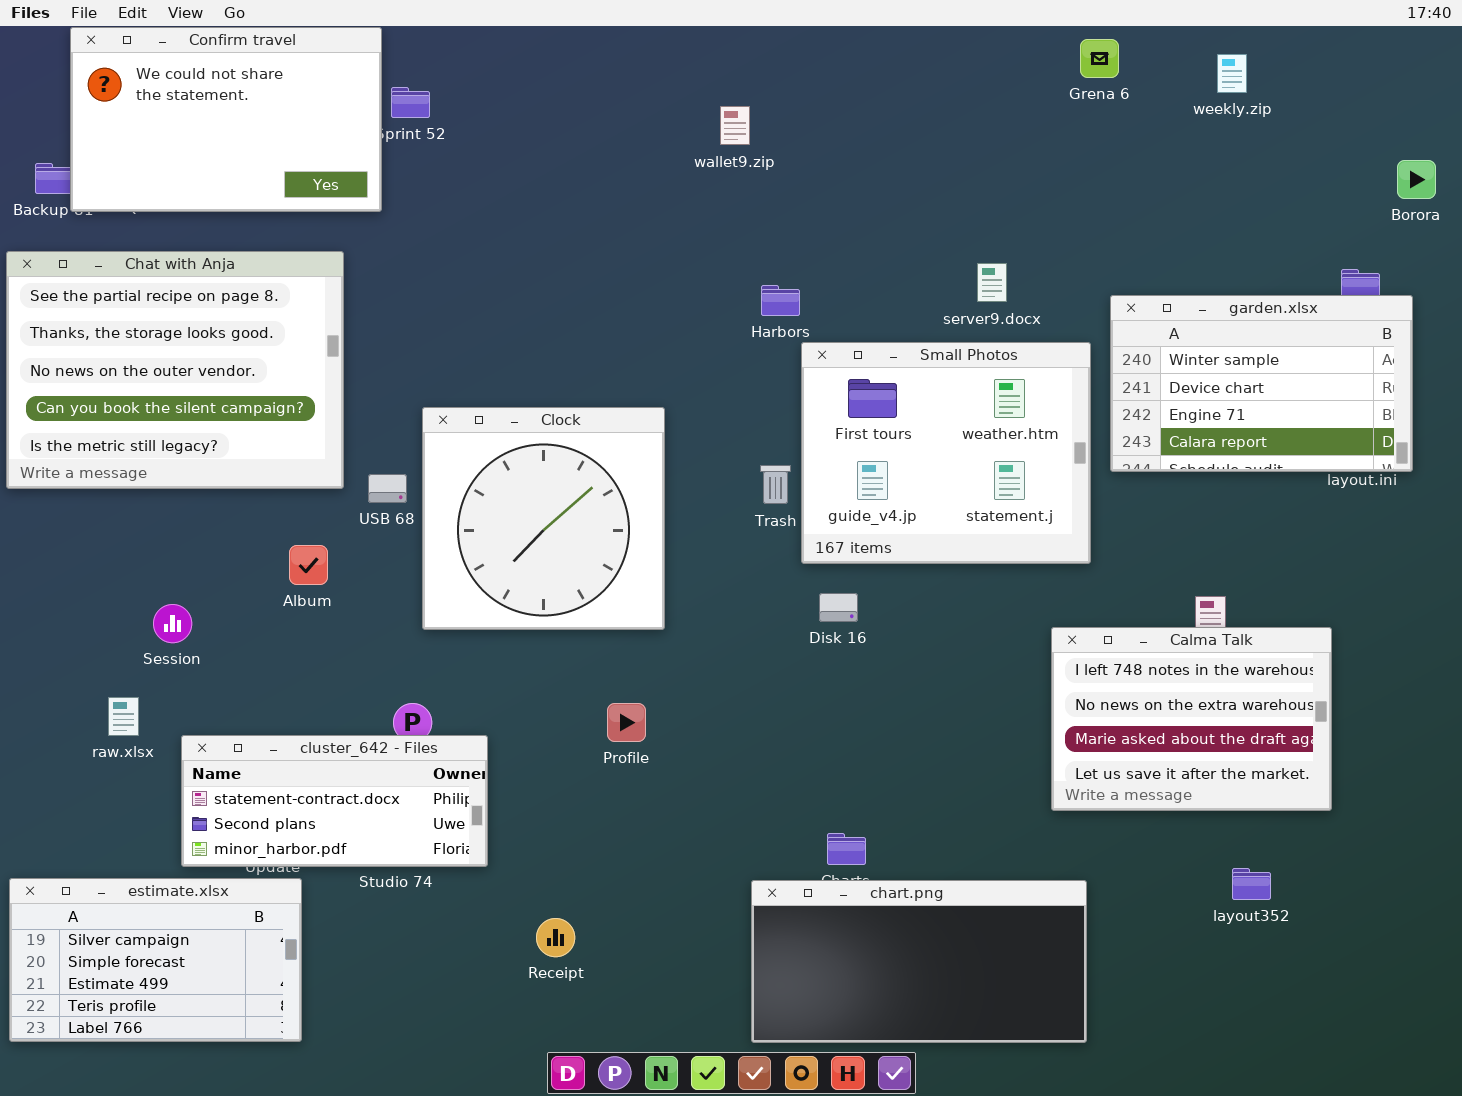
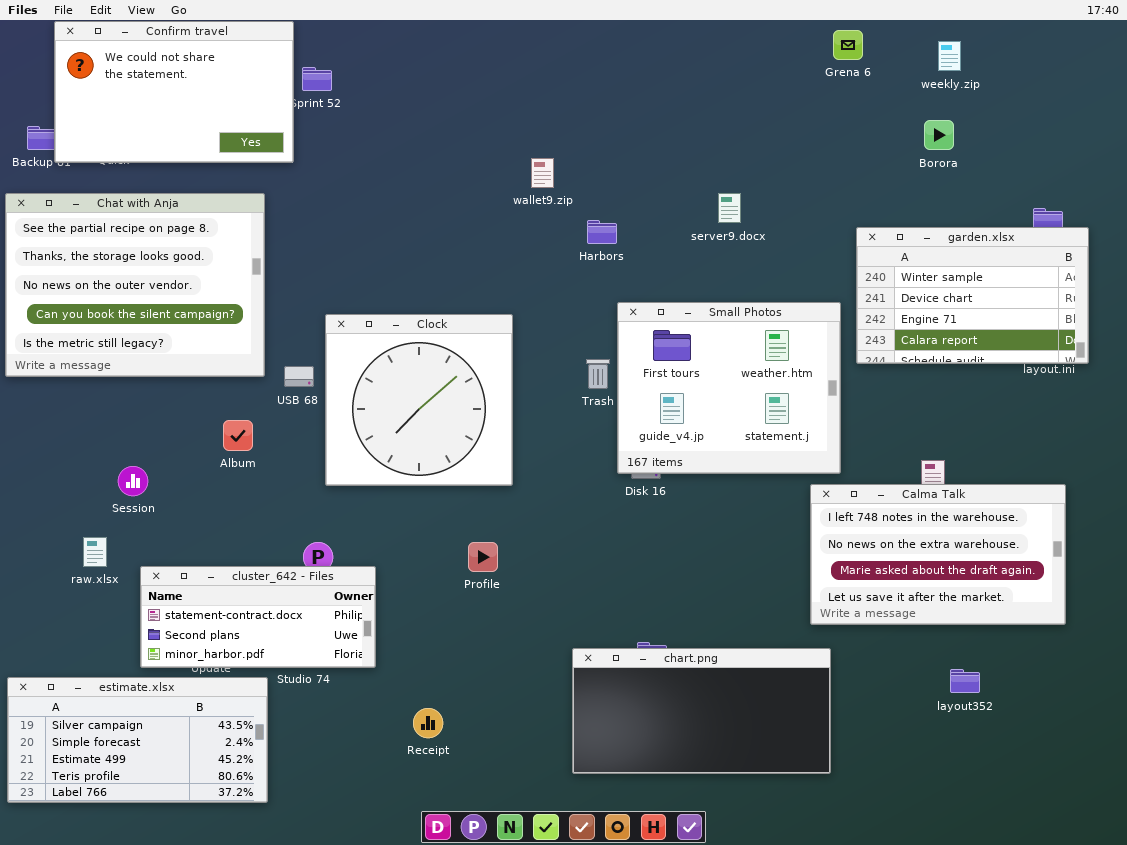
wallet9.zip: [720,106,750,145] -> [531,158,554,188], moved
Borora: [1397,160,1436,199] -> [924,120,954,150], moved
server9.docx: [977,263,1007,302] -> [718,193,741,223], moved
Small Photos: [801,342,1091,564] -> [617,302,841,474], moved
Calma Talk: [1051,627,1332,811] -> [810,484,1066,625], resized
estimate.xlsx: [9,878,302,1042] -> [7,677,268,803], resized
chart.png: [751,880,1087,1043] -> [572,648,831,774], moved

